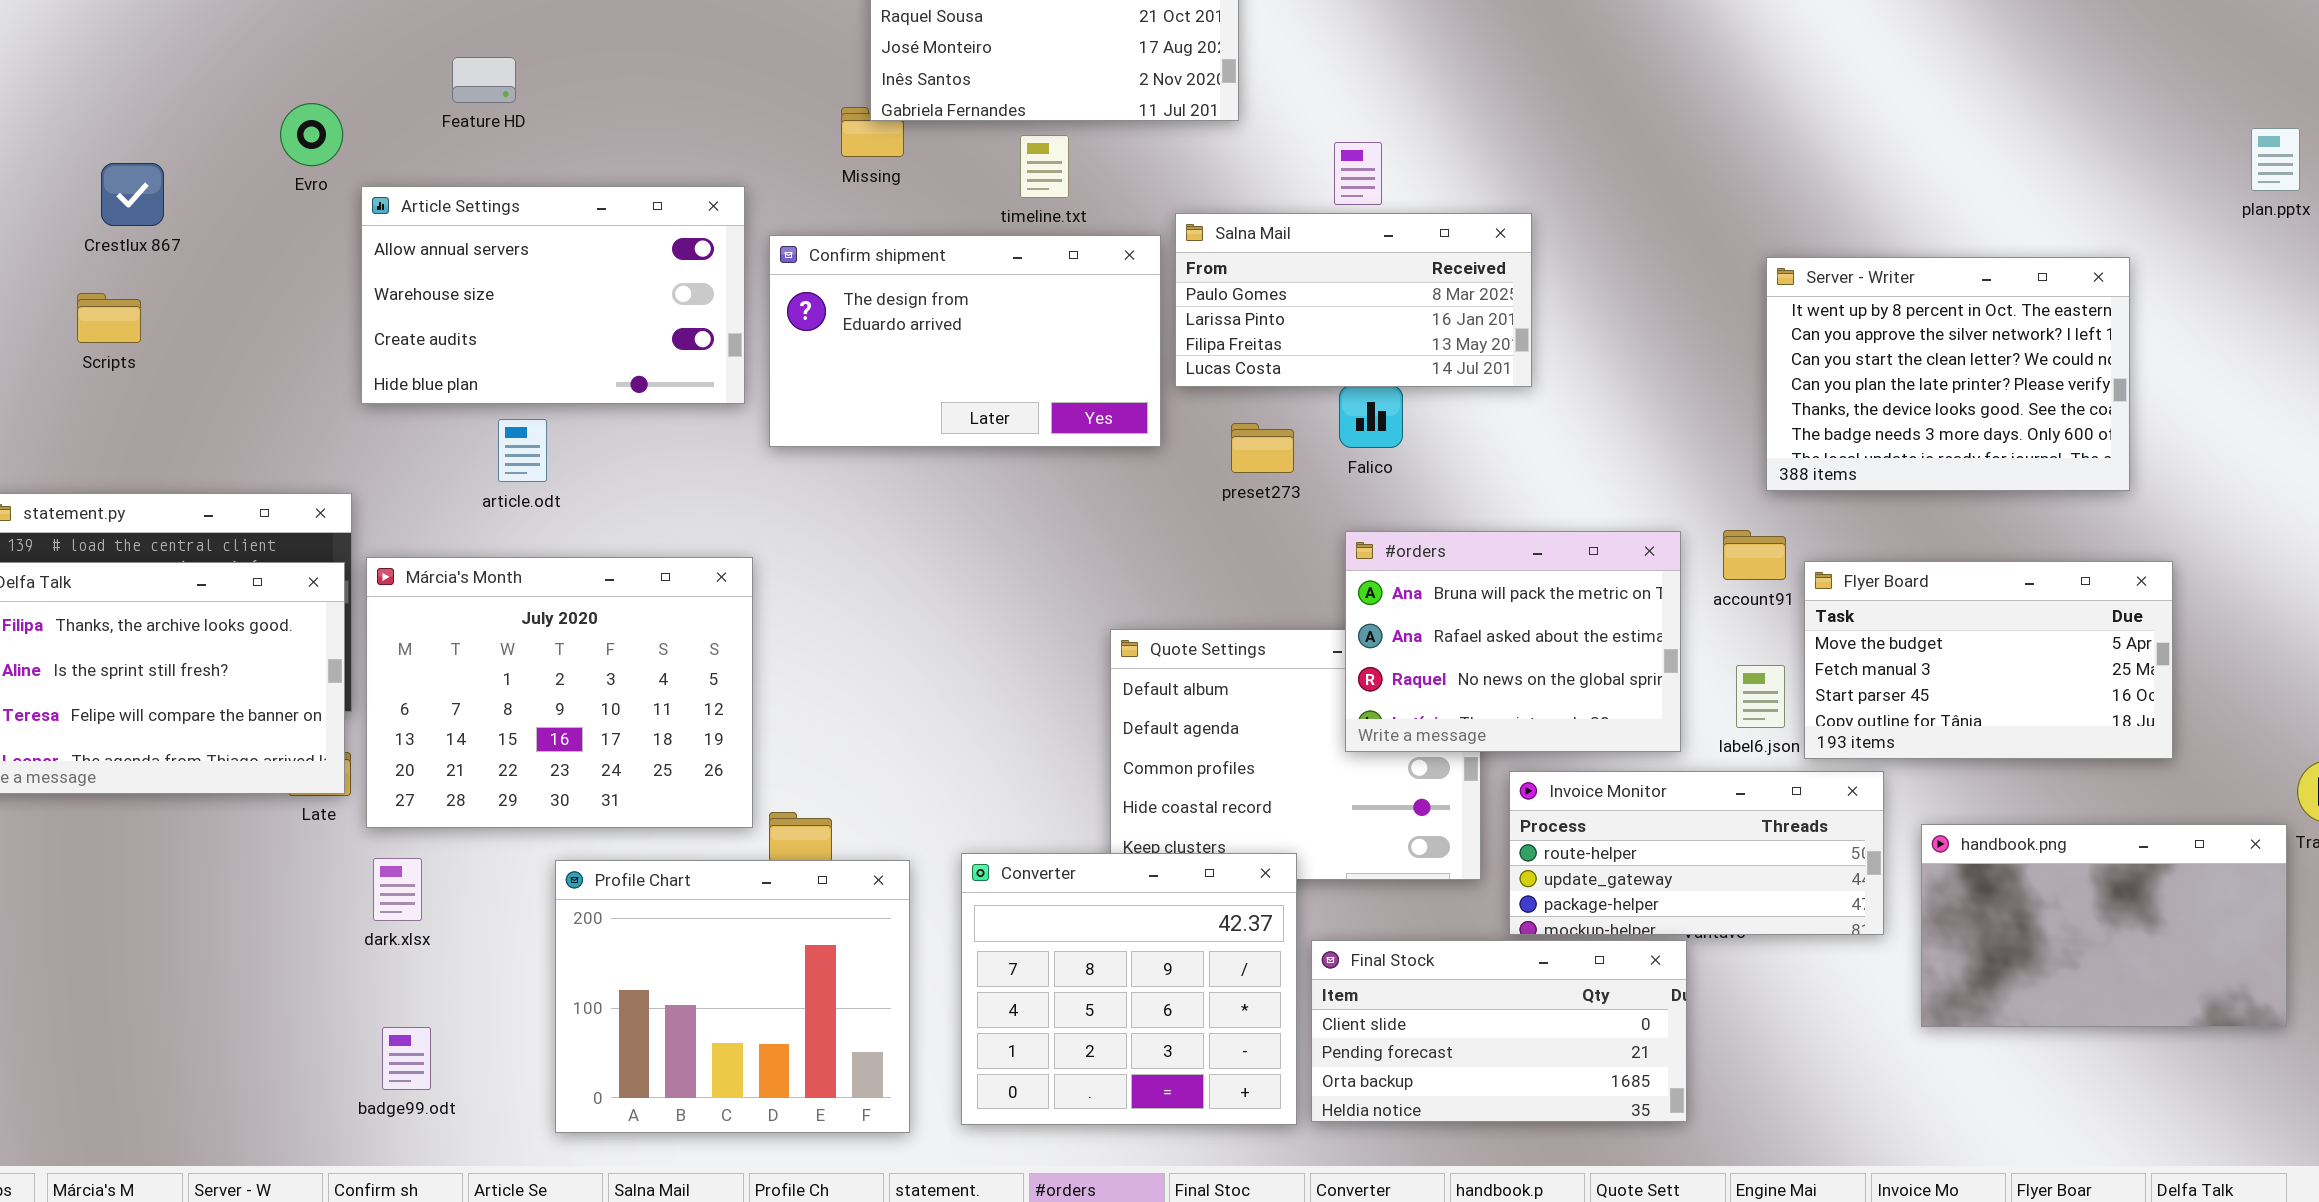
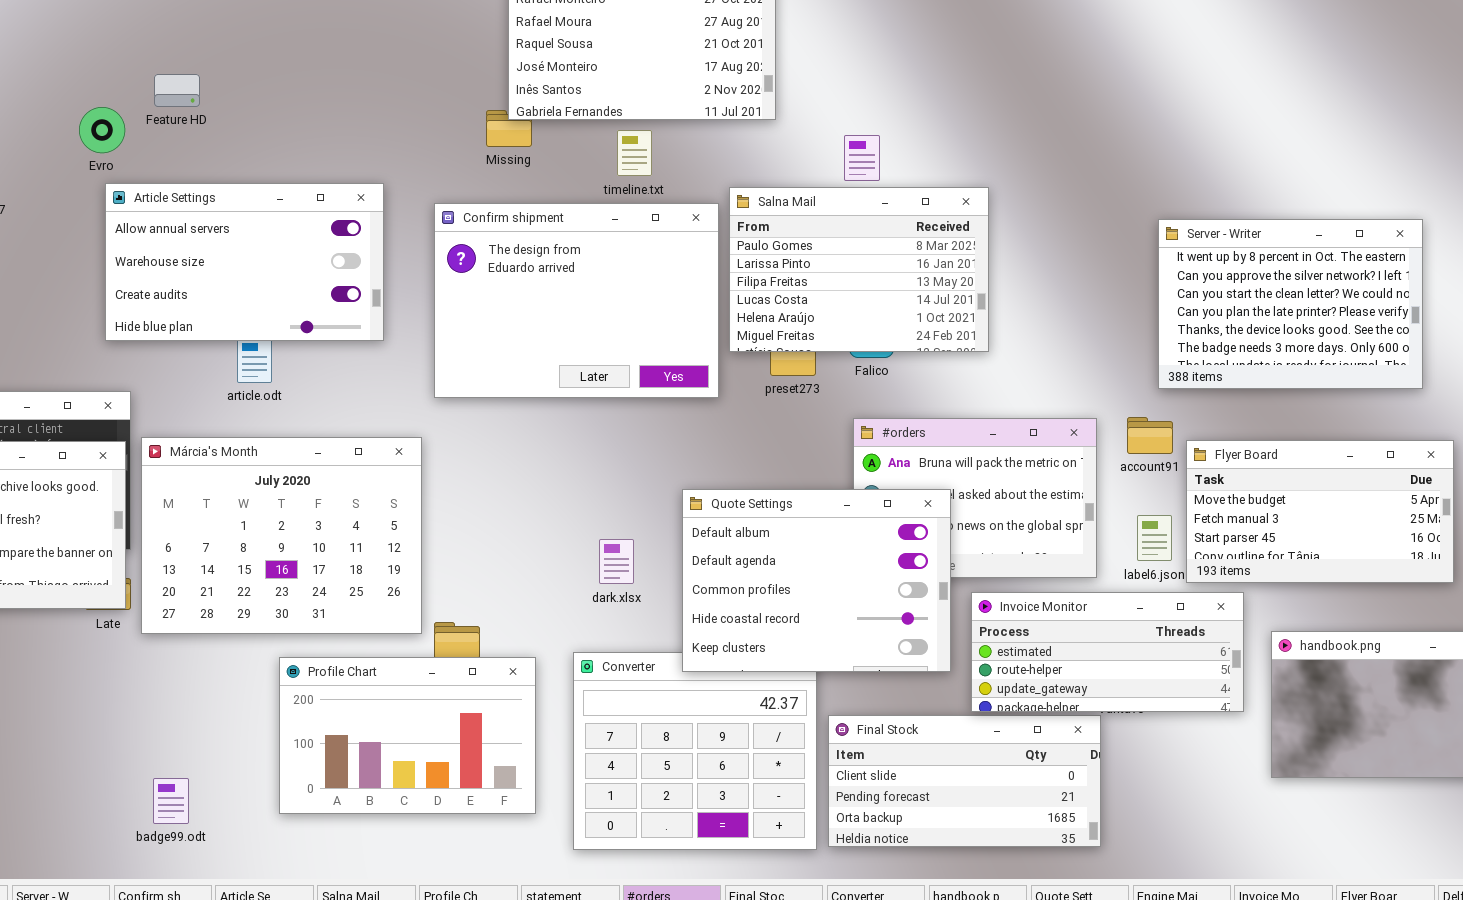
Feature HD: [452,57,516,103] -> [154,74,200,107], moved
Article Settings: [361,186,745,404] -> [105,183,384,341], moved
Salna Mail: [1175,213,1532,387] -> [729,187,989,352], resized
Confirm shipment: [769,235,1161,447] -> [434,203,719,398], resized
Quote Settings: [1110,629,1481,880] -> [682,489,951,672], raised
Invoice Monitor: [1509,771,1884,935] -> [971,592,1244,712], scrolled up 1 row
dark.xlsx: [373,858,422,921] -> [599,539,634,584], moved
Profile Chart: [555,860,910,1133] -> [279,657,536,814], resized

